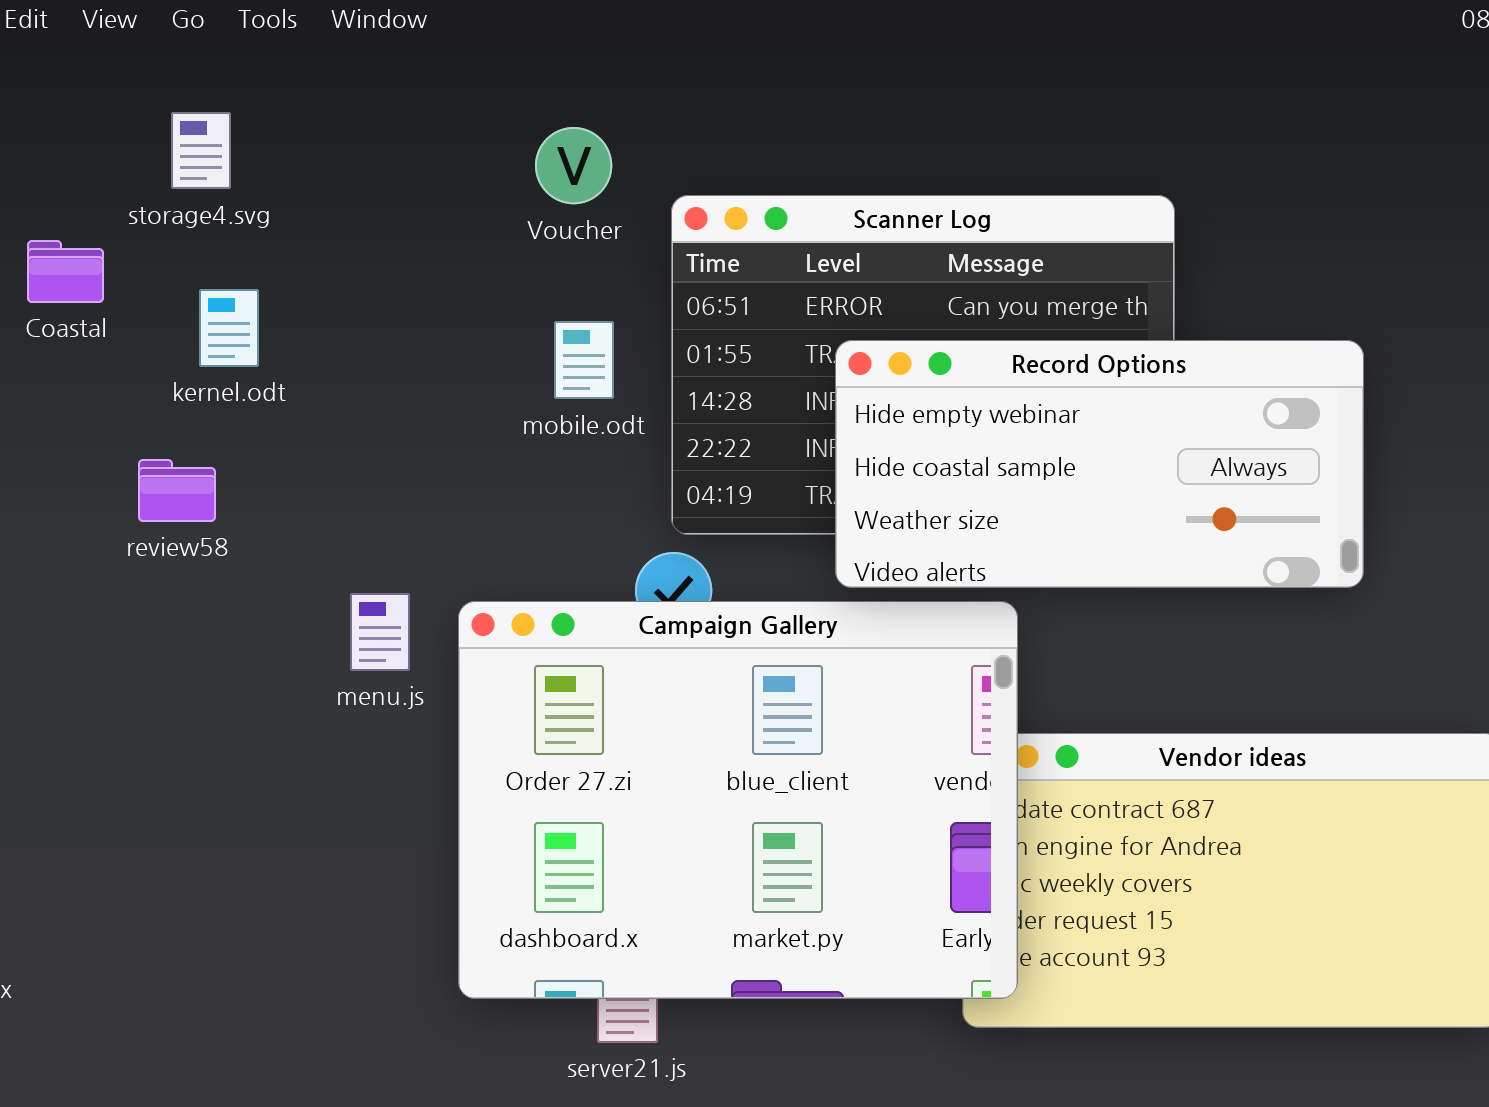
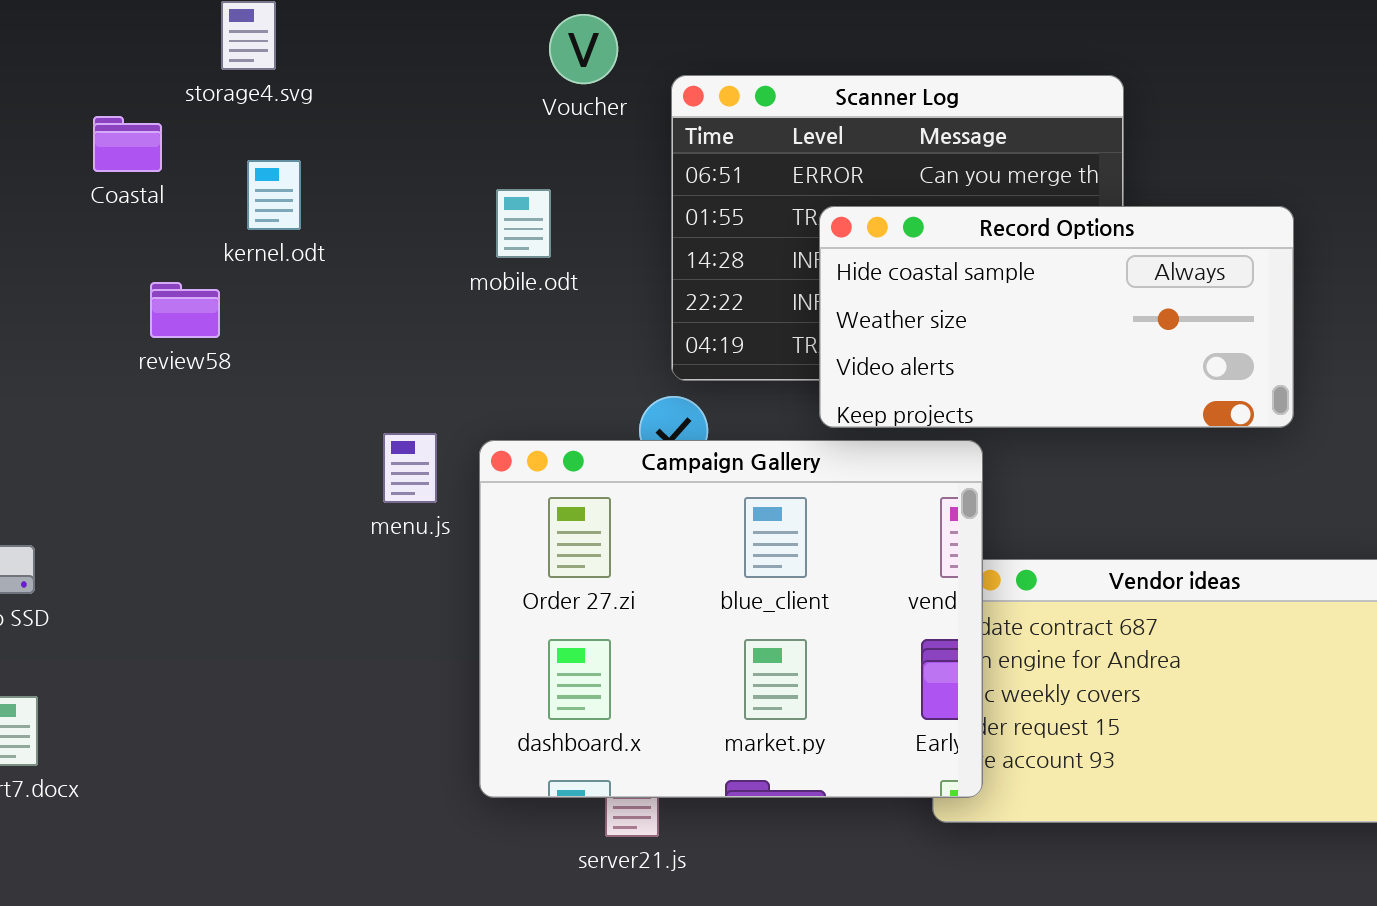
mobile.odt: [554,321,614,399] -> [496,189,551,258], moved
Record Options: [835,340,1364,588] -> [819,206,1294,428], scrolled down 1 row
review58: [138,459,216,522] -> [150,282,220,338], moved

